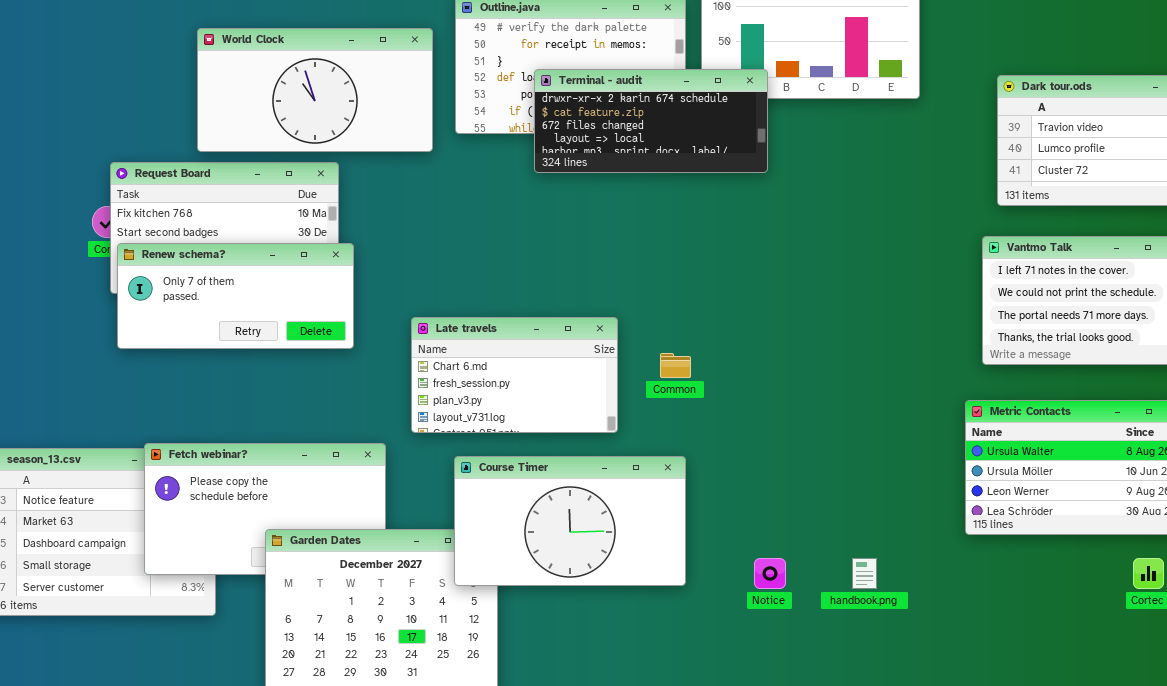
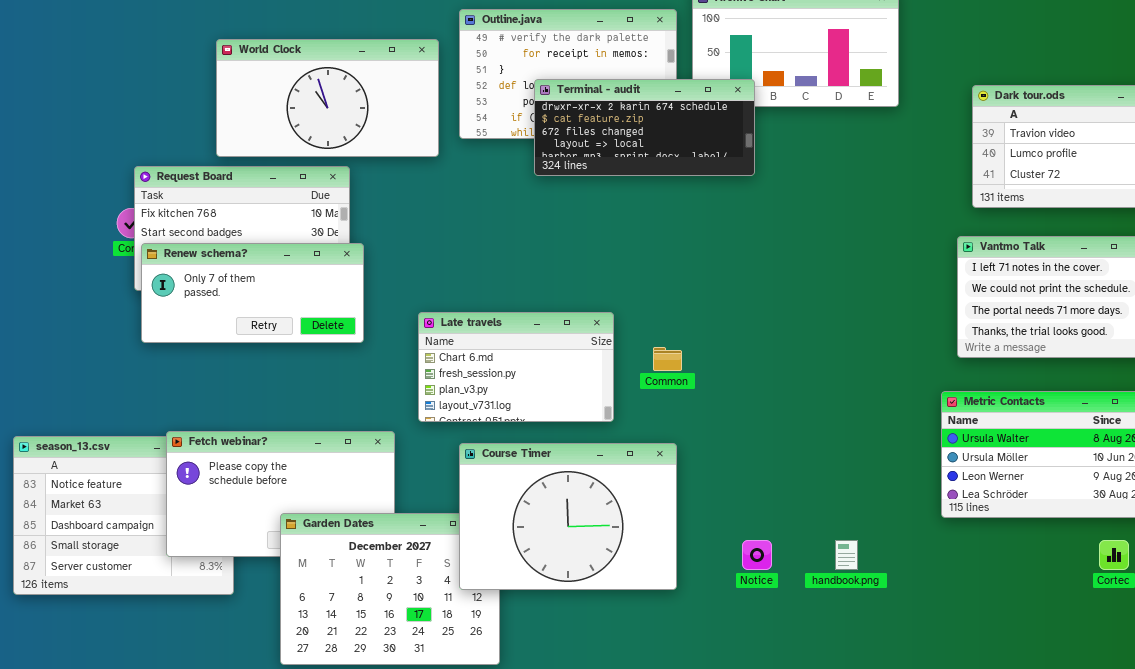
Course Timer: [454,456,686,586] -> [459,443,677,590], resized

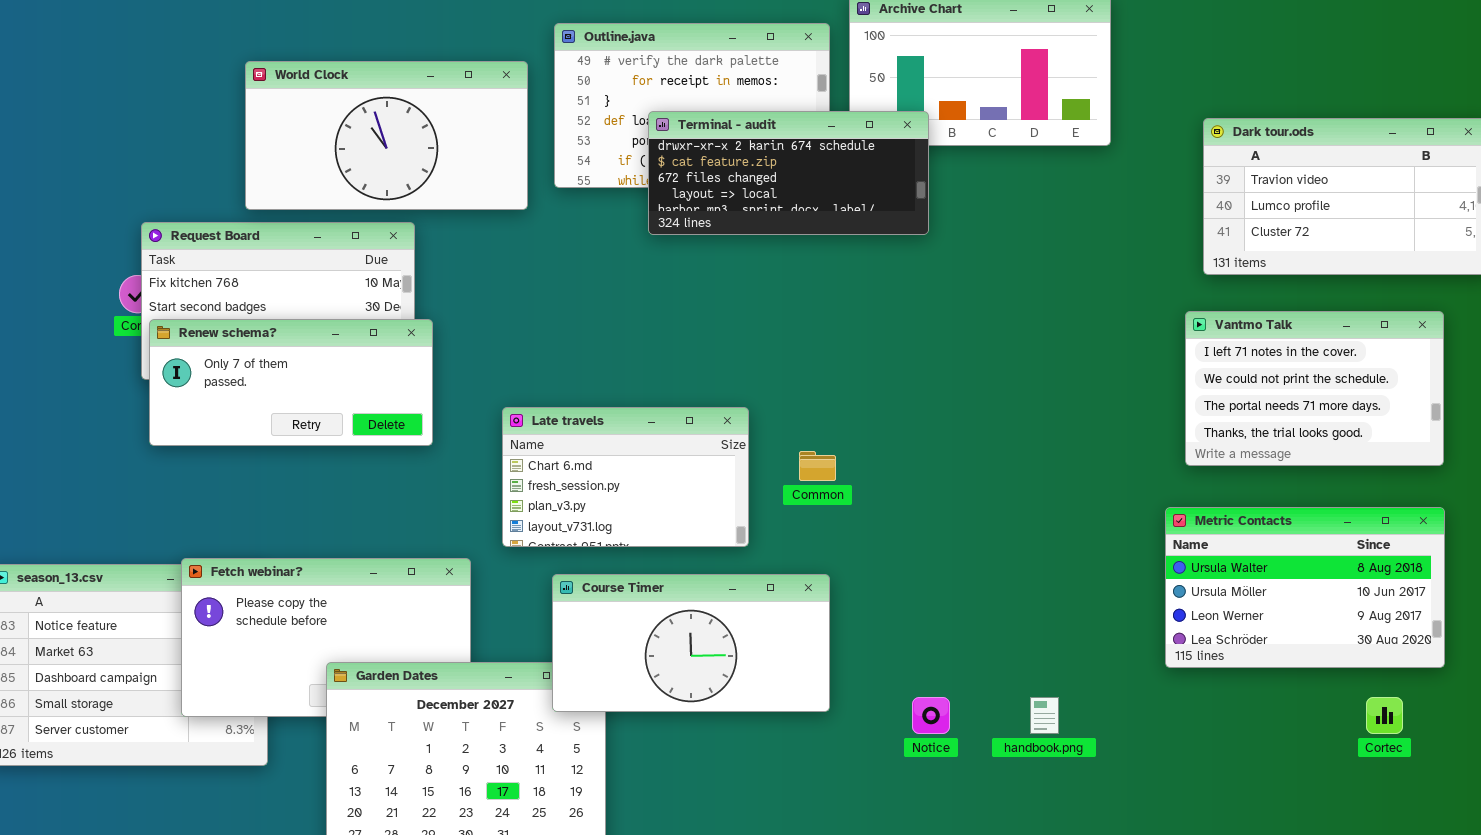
Course Timer: [459,443,677,590] -> [552,574,830,712], resized

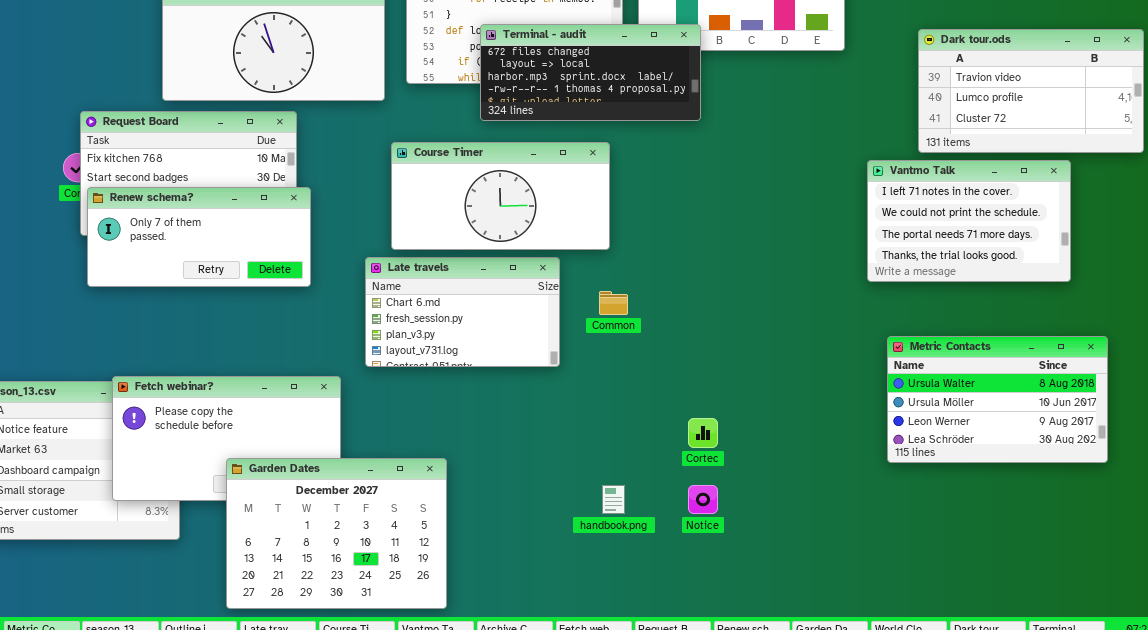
Terminal - audit: [648,111,929,235] -> [480,24,701,121], scrolled down 2 rows
Vantmo Talk: [1185,311,1444,466] -> [867,160,1071,282], moved
Course Timer: [552,574,830,712] -> [391,142,610,250], moved
handbook.png: [1030,697,1059,734] -> [602,485,625,514], moved
Cortec: [1366,697,1403,734] -> [688,418,718,448], moved

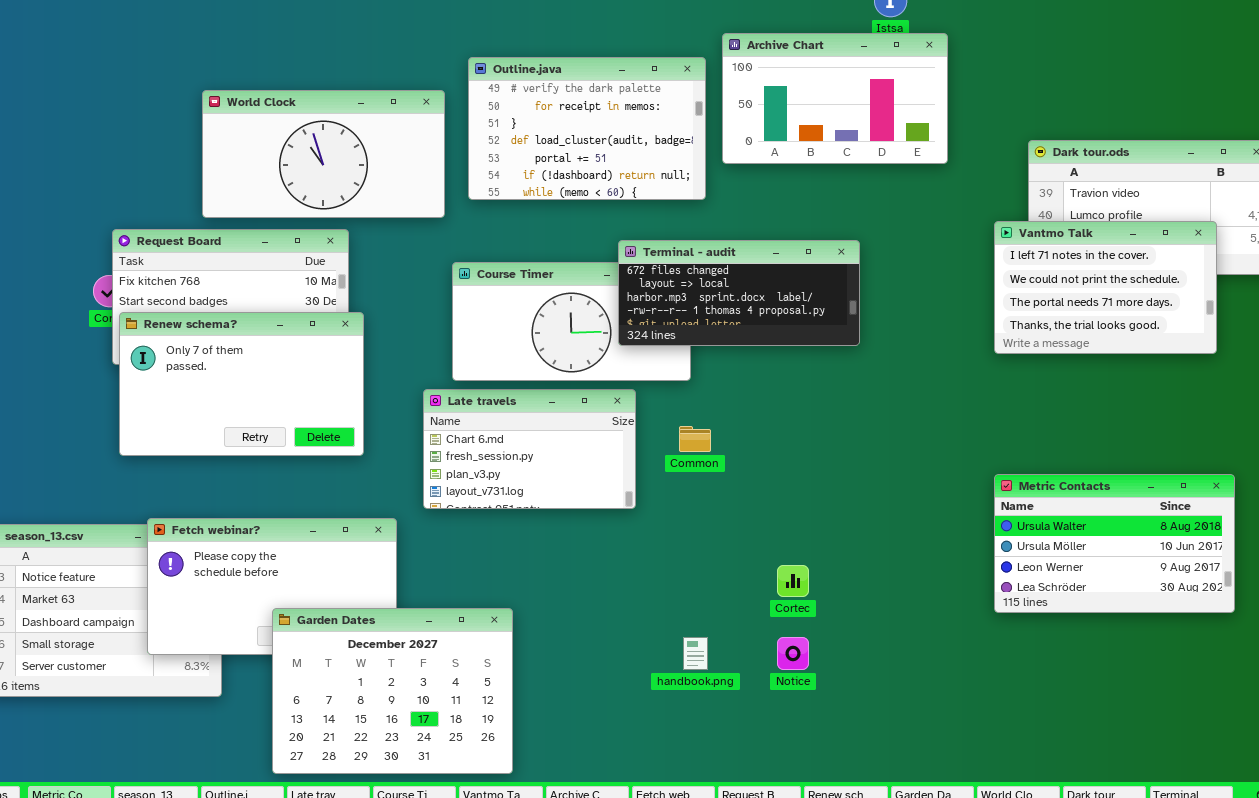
Terminal - audit: [480,24,701,121] -> [618,240,860,346], moved
Vantmo Talk: [867,160,1071,282] -> [994,221,1217,354], moved
Renew schema?: [87,187,311,287] -> [119,312,364,456], resized

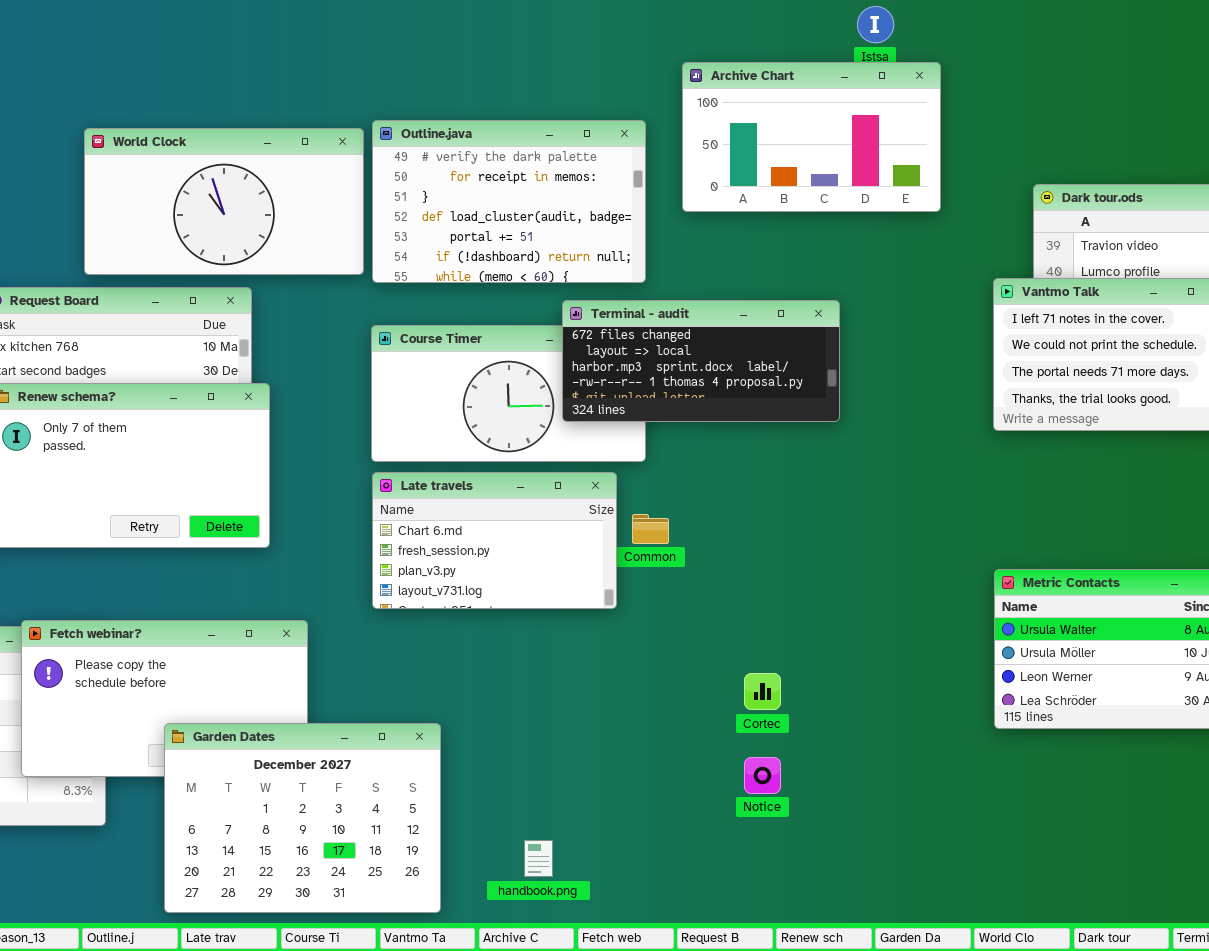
Outline.java: [468,57,706,200] -> [372,120,646,283], moved
Late travels: [423,389,636,509] -> [372,472,617,609], moved
handbook.png: [683,637,708,670] -> [524,840,553,877], moved

